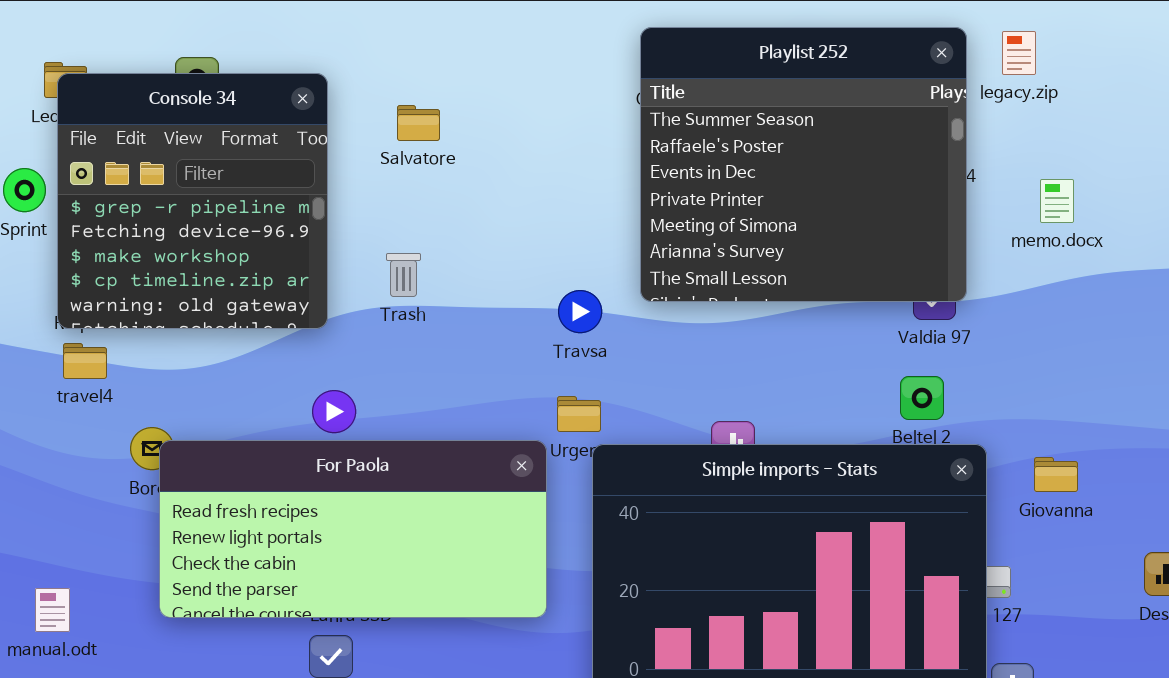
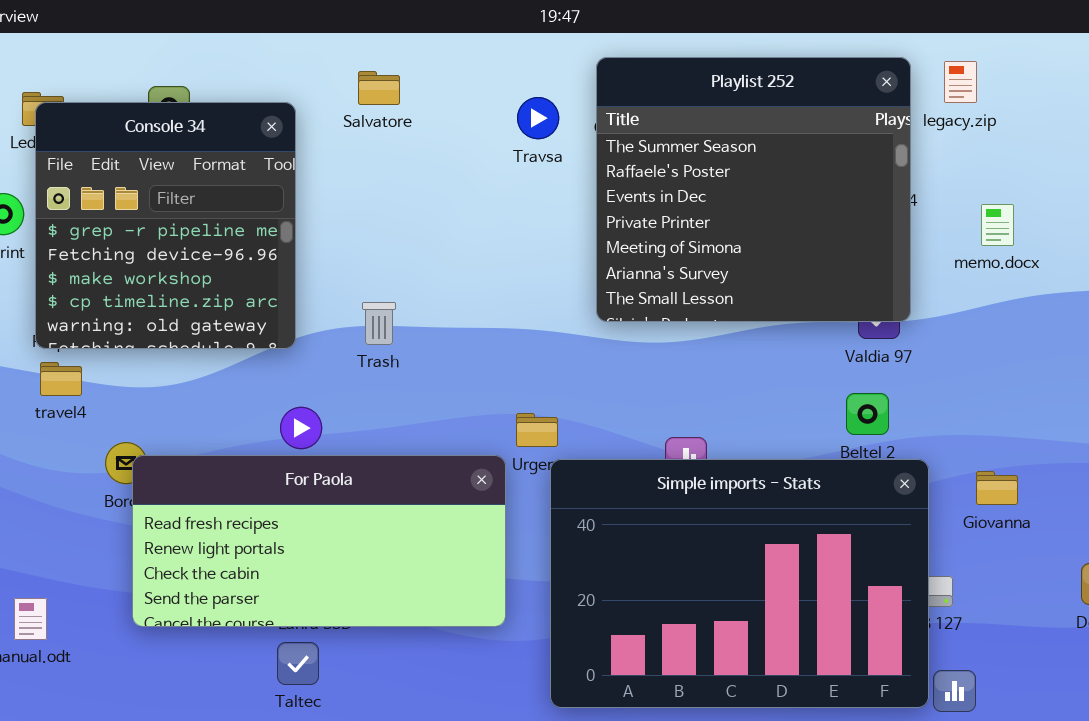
Salvatore: [397,105,440,141] -> [358,71,400,105], moved
Trash: [386,253,421,297] -> [362,302,396,345], moved
Travsa: [558,290,602,333] -> [517,97,559,139], moved

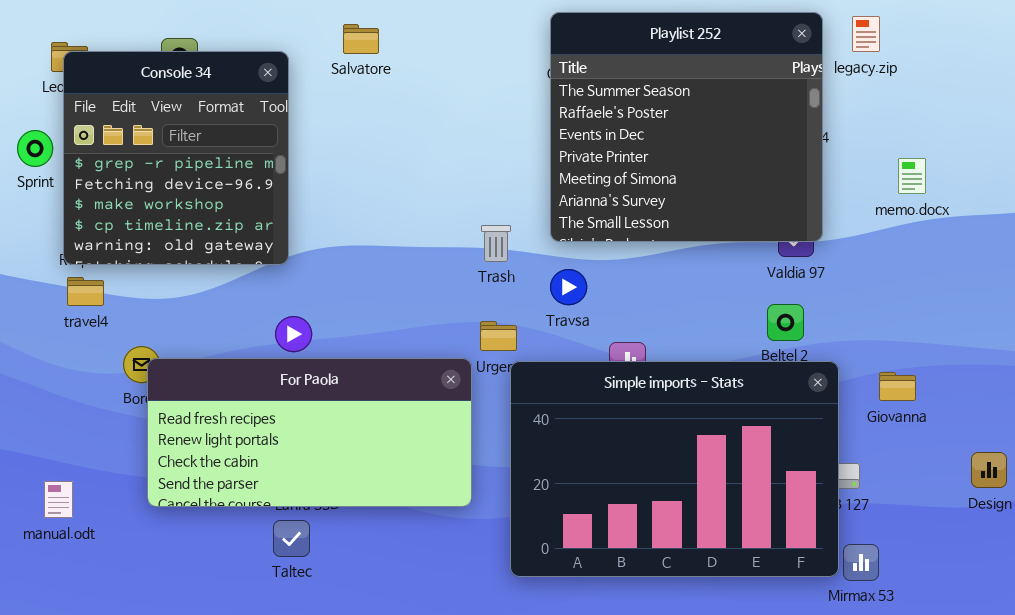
Travsa: [517,97,559,139] -> [550,269,587,305], moved
memo.docx: [981,204,1014,246] -> [898,158,926,194], moved
Trash: [362,302,396,345] -> [481,225,511,262], moved

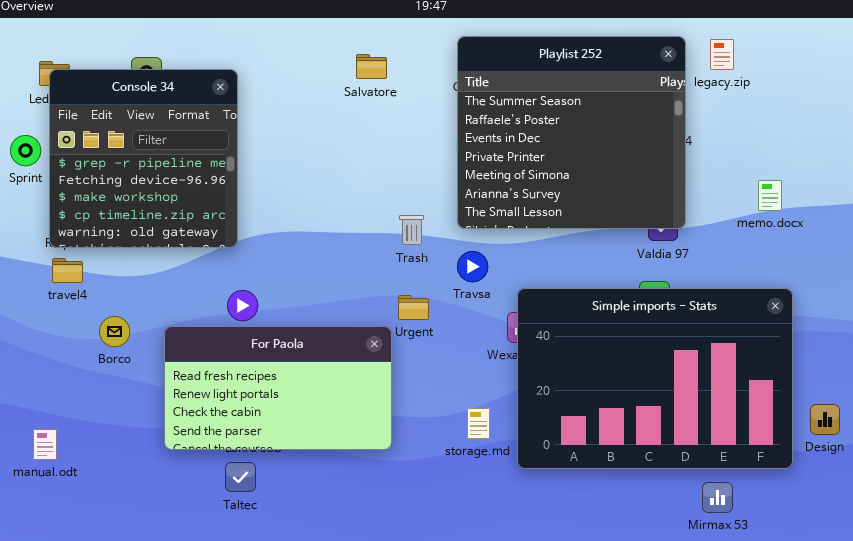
Salvatore: [343,24,379,54] -> [356,54,387,79], moved
memo.docx: [898,158,926,194] -> [758,180,782,211], moved
For Paola: [147,358,472,507] -> [164,326,392,450], resized
Simple imports - Stats: [510,361,839,577] -> [517,288,793,469], moved

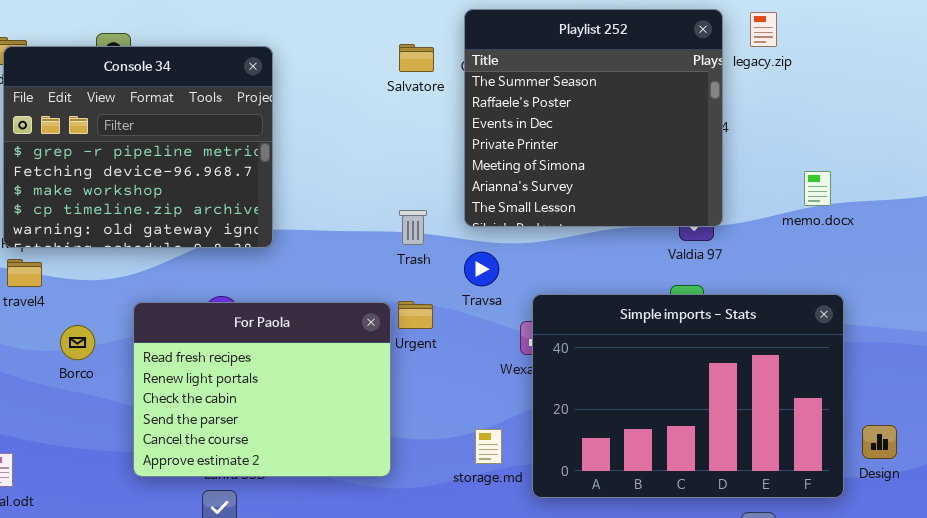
Salvatore: [356,54,387,79] -> [399,44,434,72], moved
Console 34: [49,69,238,248] -> [3,46,273,248], resized
For Paola: [164,326,392,450] -> [133,302,391,477], resized

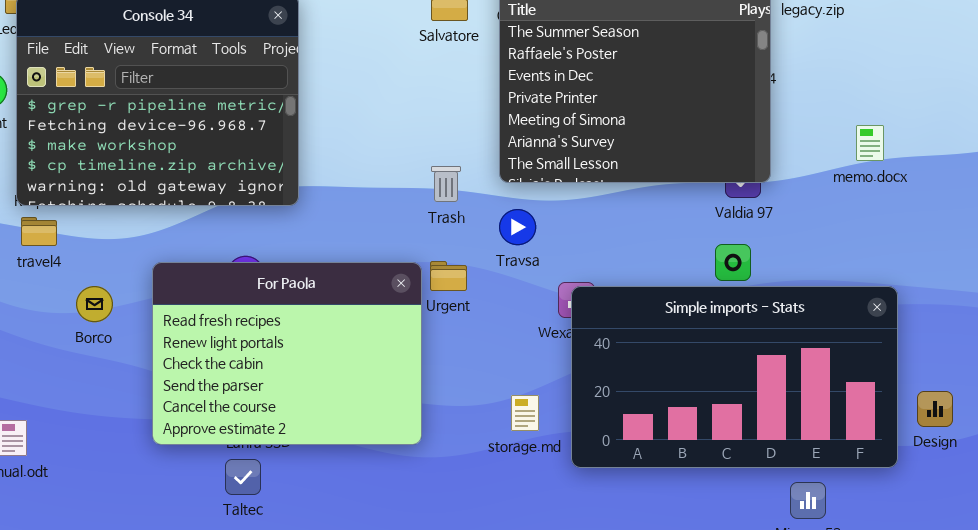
Simple imports - Stats: [532,294,844,498] -> [571,286,898,468], resized

